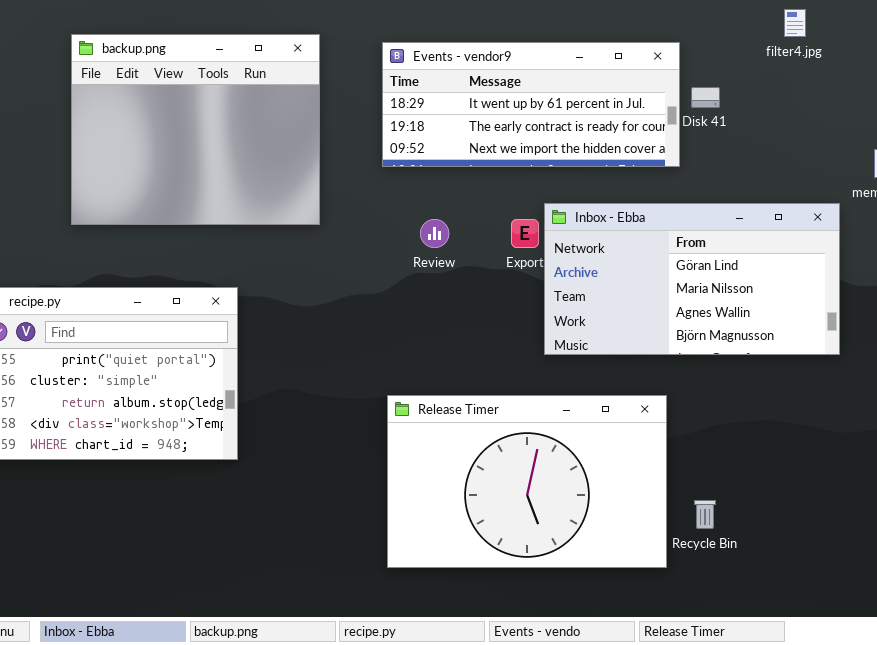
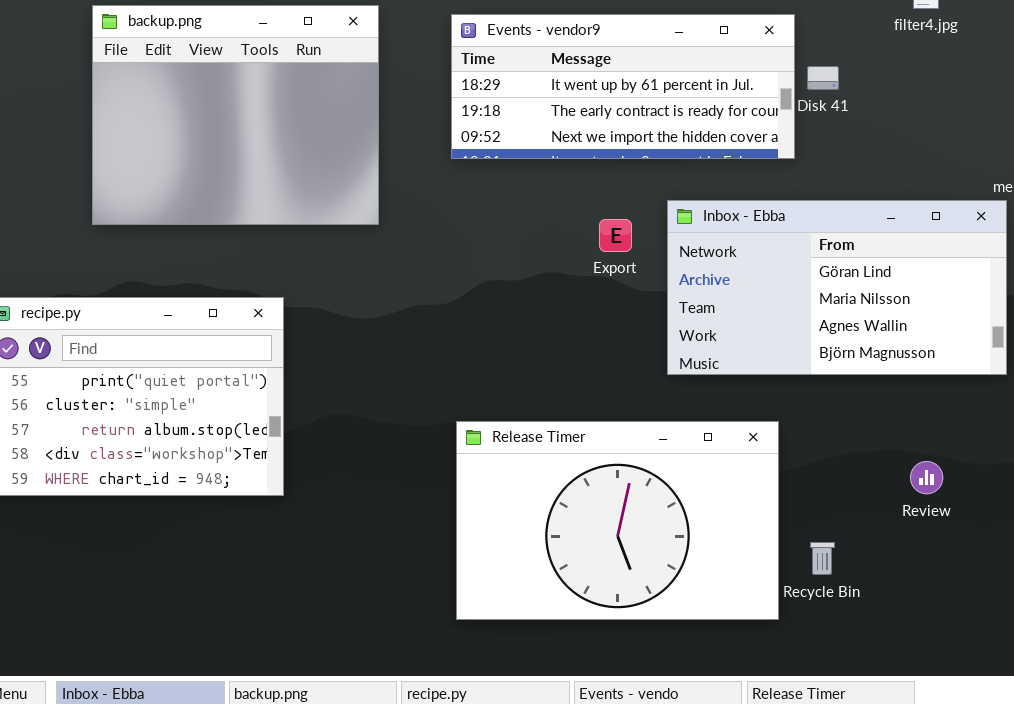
Inbox - Ebba: [544,203,840,355] -> [667,200,1007,375], moved
Review: [420,219,449,248] -> [910,461,943,494], moved

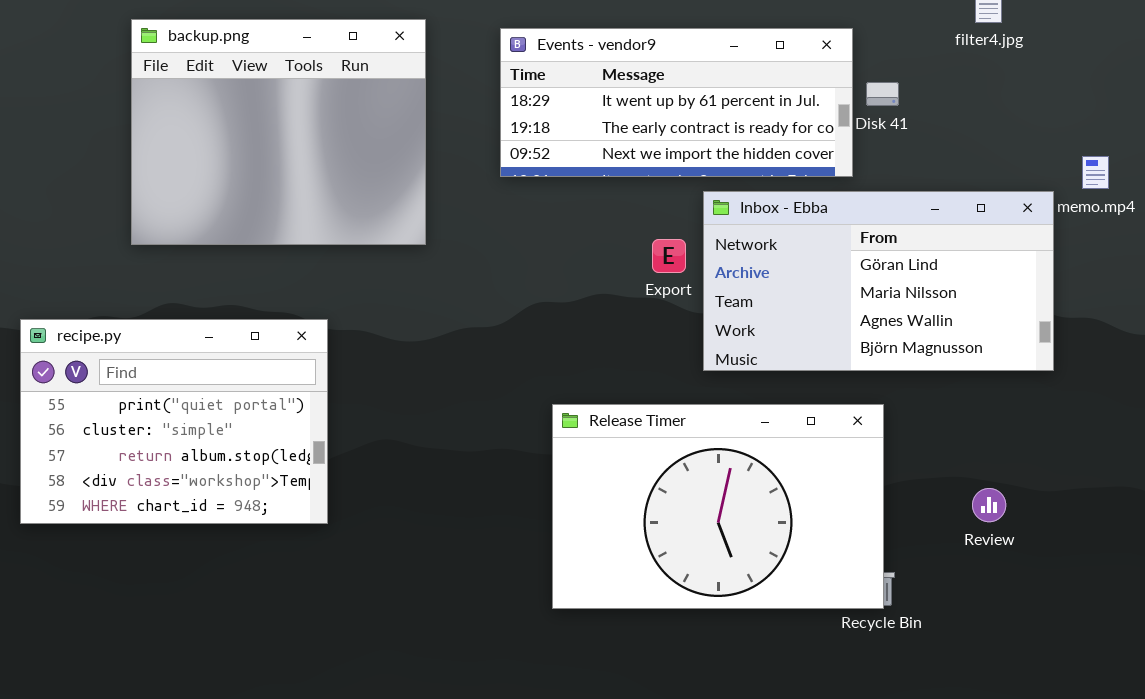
Inbox - Ebba: [667,200,1007,375] -> [703,191,1054,371], moved
Release Timer: [456,421,779,620] -> [552,404,884,609], moved

